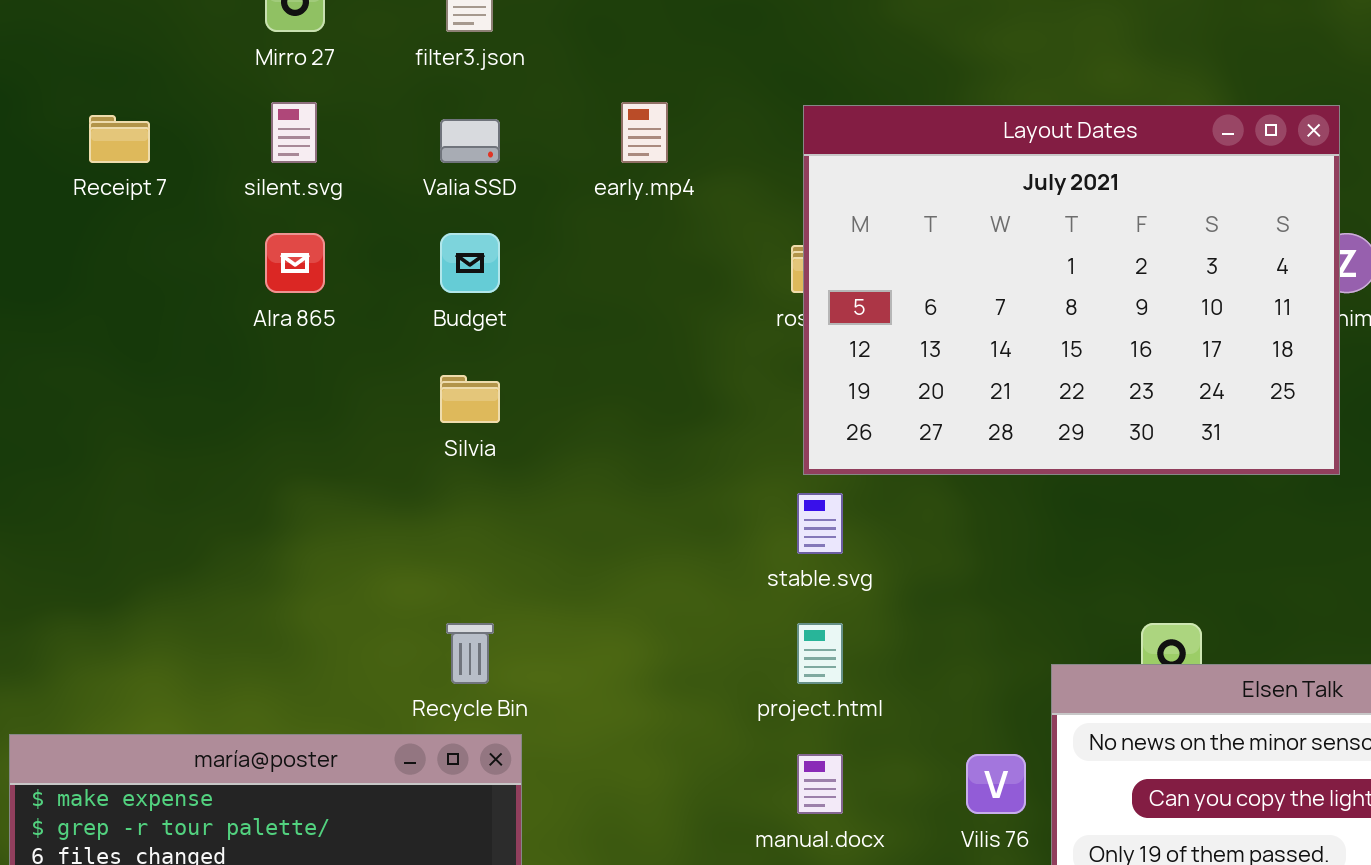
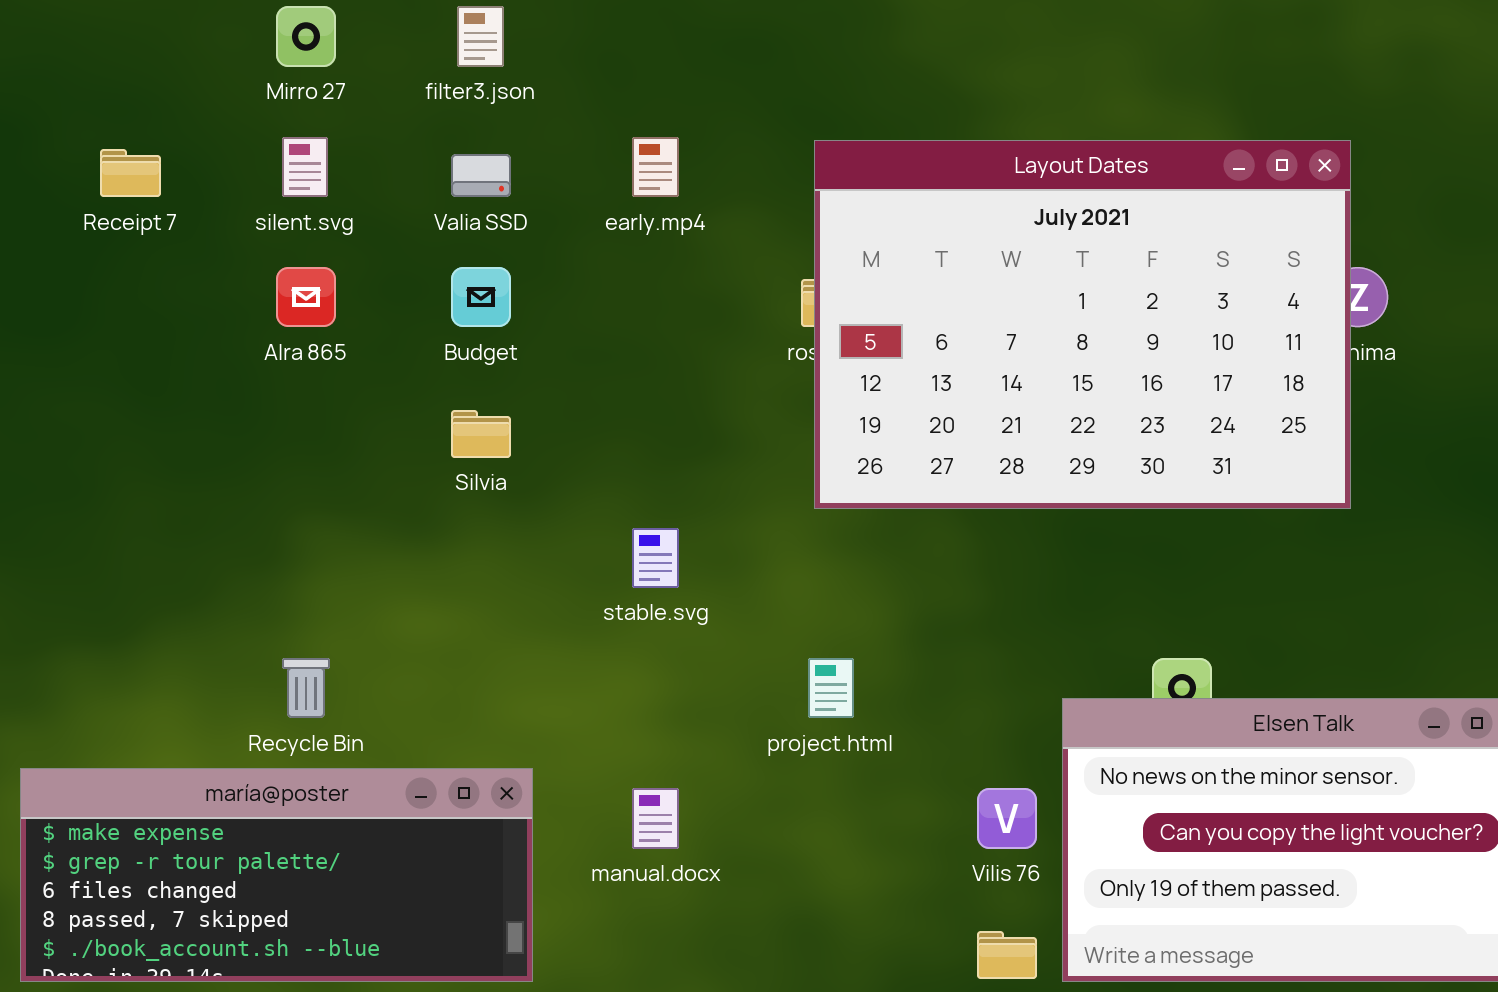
stable.svg: [797,493,843,554] -> [632,528,679,588], moved
Recycle Bin: [446,623,494,684] -> [282,658,330,718], moved
manual.docx: [797,754,843,814] -> [632,788,679,849], moved

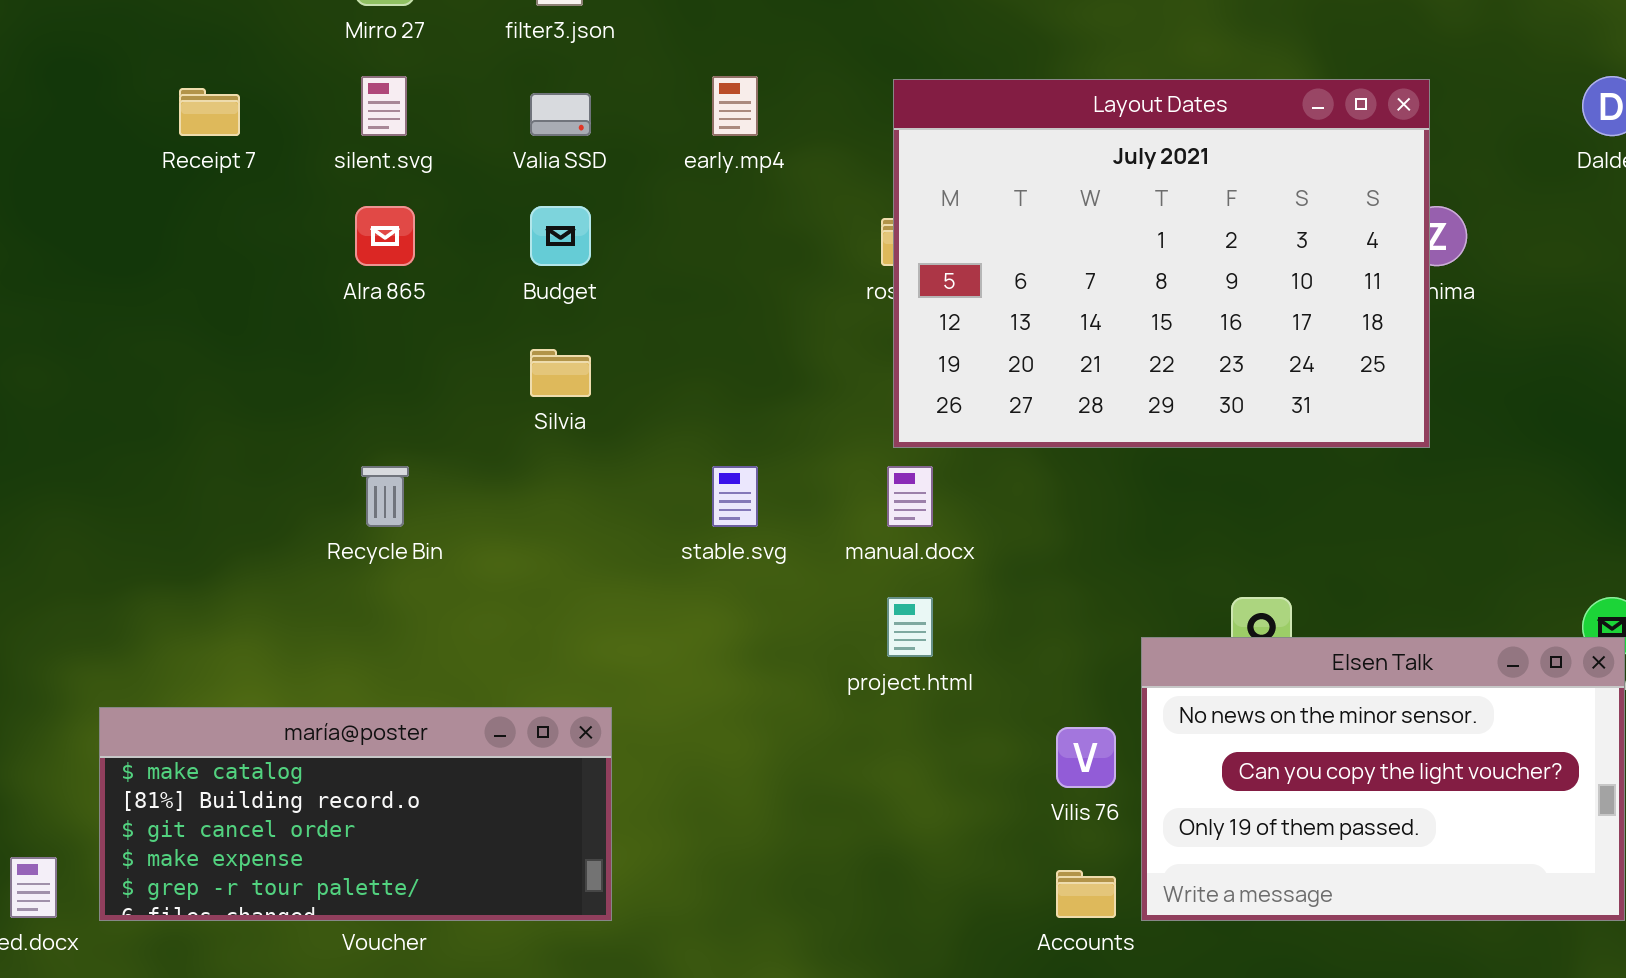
Recycle Bin: [282,658,330,718] -> [361,466,409,527], moved
maría@poster: [20,768,533,982] -> [99,707,612,921], scrolled up 3 rows
manual.docx: [632,788,679,849] -> [887,466,933,527], moved

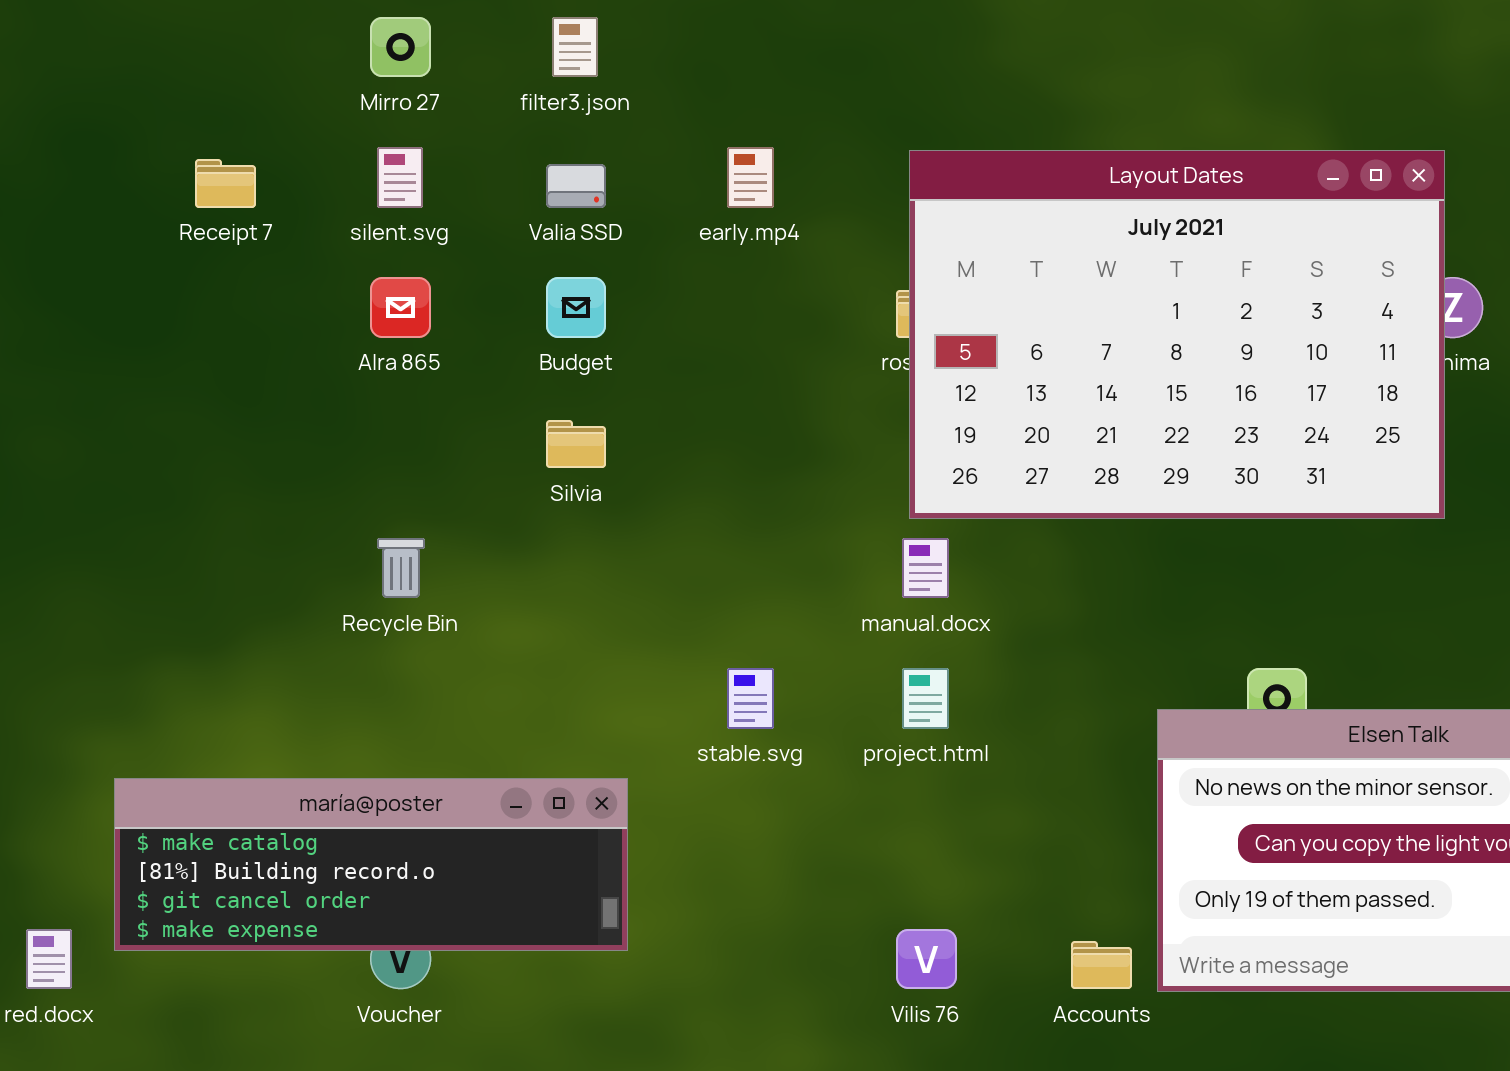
stable.svg: [712,466,758,527] -> [727,668,774,729], moved
maría@poster: [99,707,612,921] -> [114,778,628,951], resized
Vilis 76: [1056,727,1116,788] -> [896,929,957,989], moved

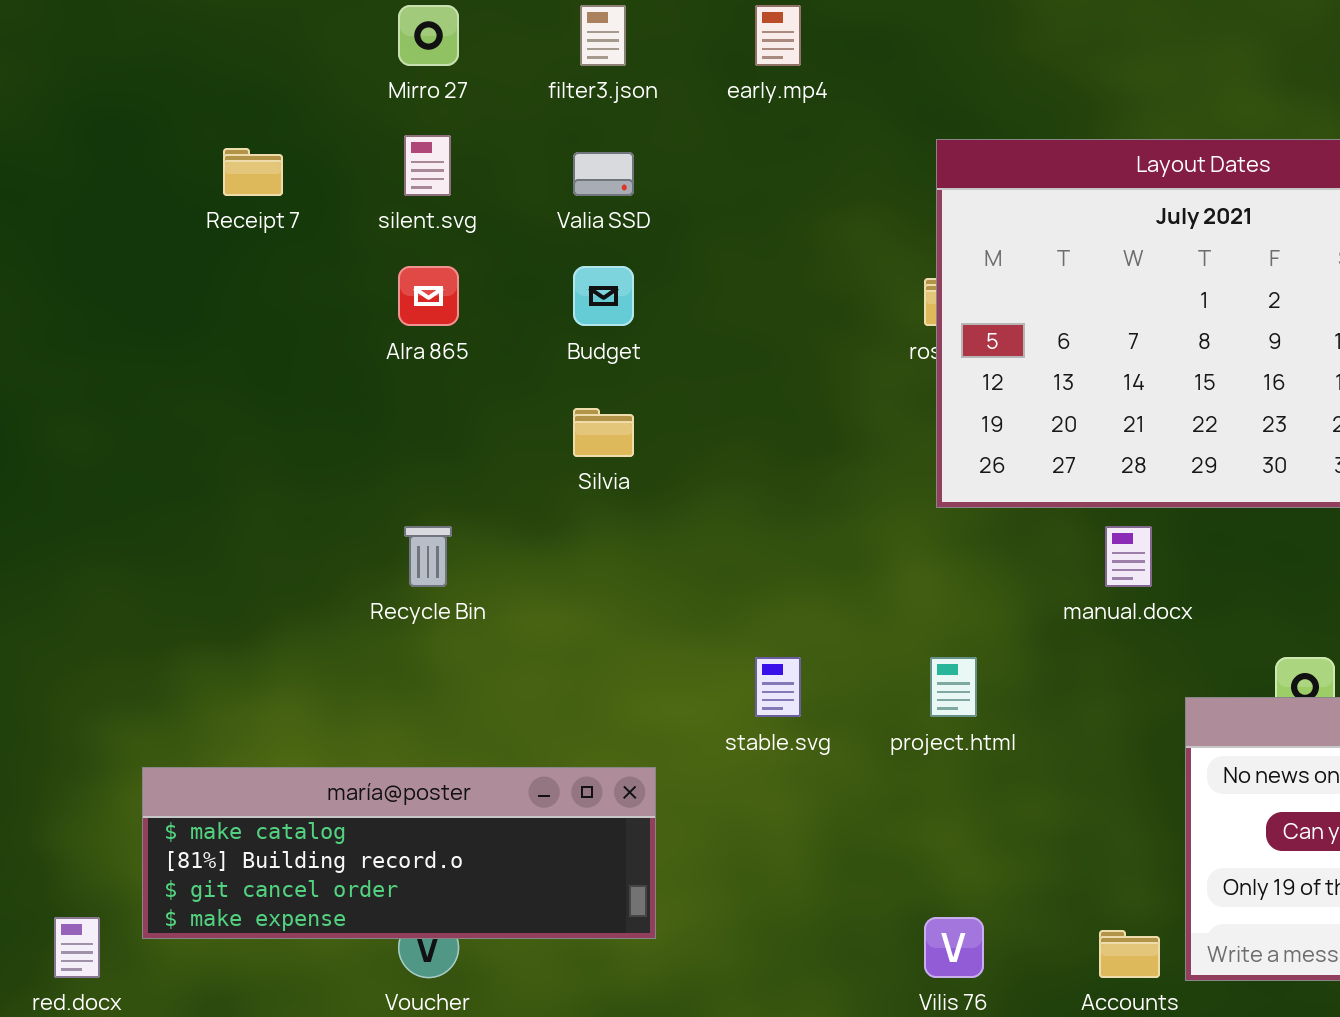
early.mp4: [727,147,774,208] -> [755,5,801,66], moved
manual.docx: [902,538,949,598] -> [1105,526,1152,587], moved

